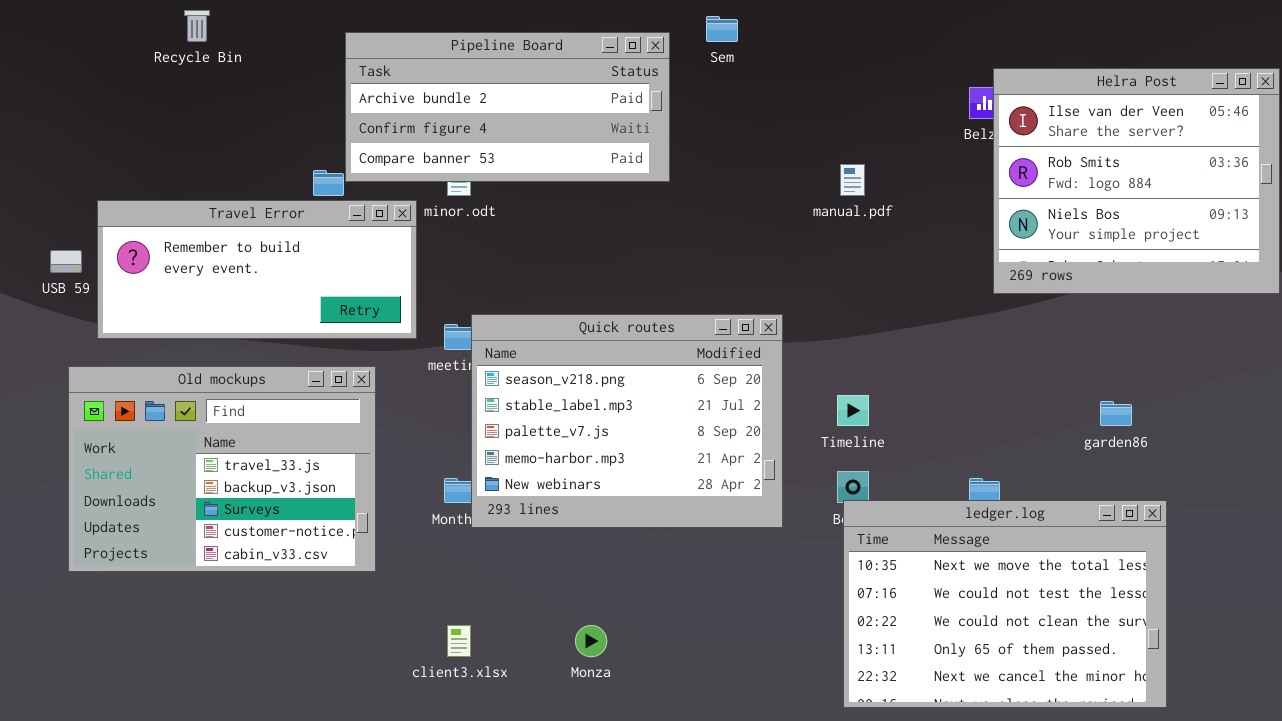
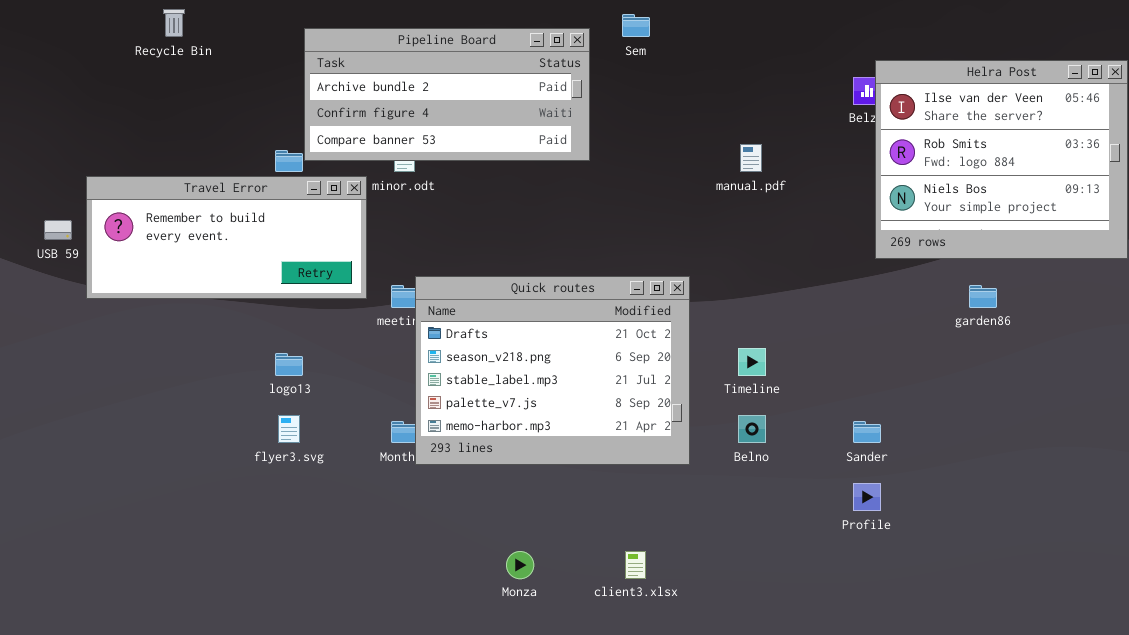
Quick routes: [471,314,783,528] -> [415,276,690,465], scrolled up 1 row
Old mockups: [68,366,376,572] -> none, closed
garden86: [1100,401,1132,426] -> [969,285,997,308], moved
ledger.log: [843,500,1167,708] -> none, closed
client3.xlsx: [447,625,471,657] -> [625,551,646,579], moved

